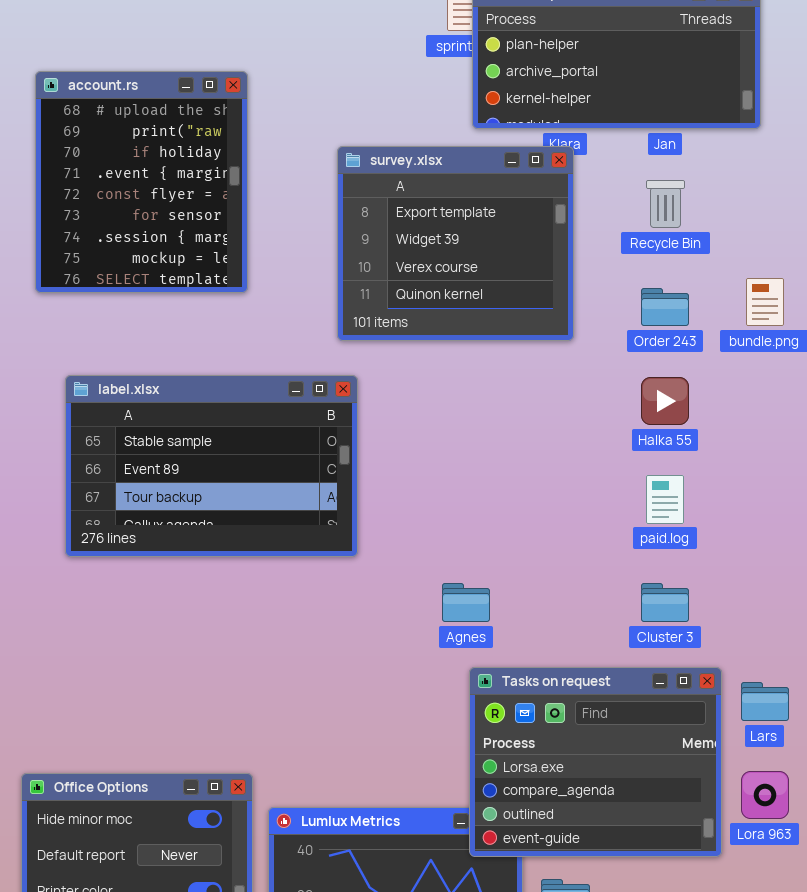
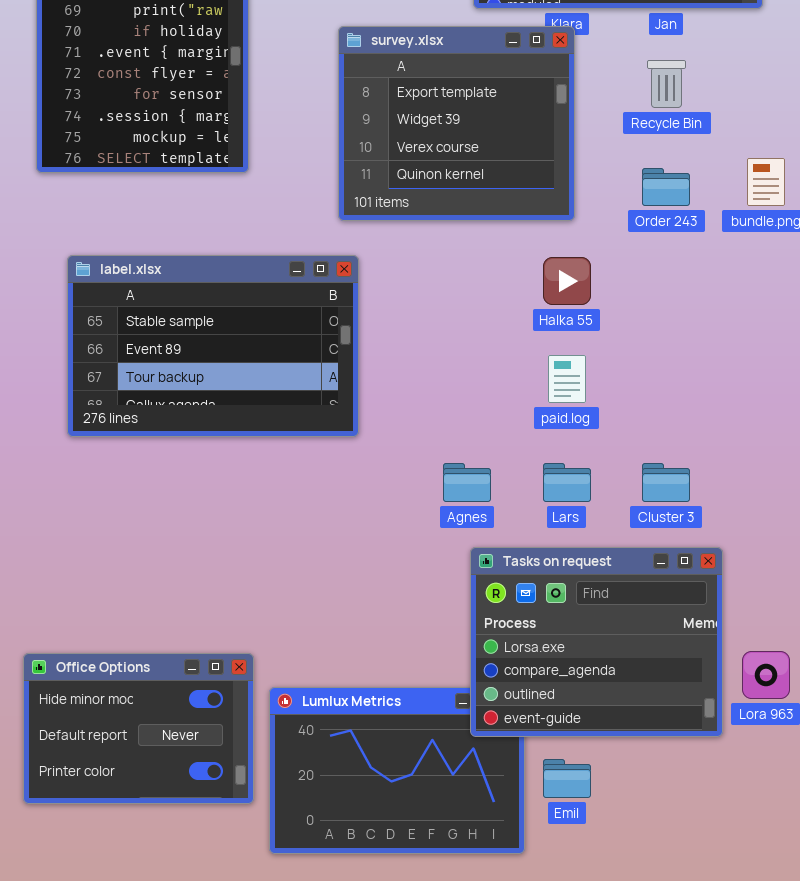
Halka 55: [641,377,689,425] -> [543,257,591,305], moved
paid.log: [646,475,684,524] -> [548,355,586,403], moved
Lars: [741,682,789,721] -> [543,463,591,502], moved

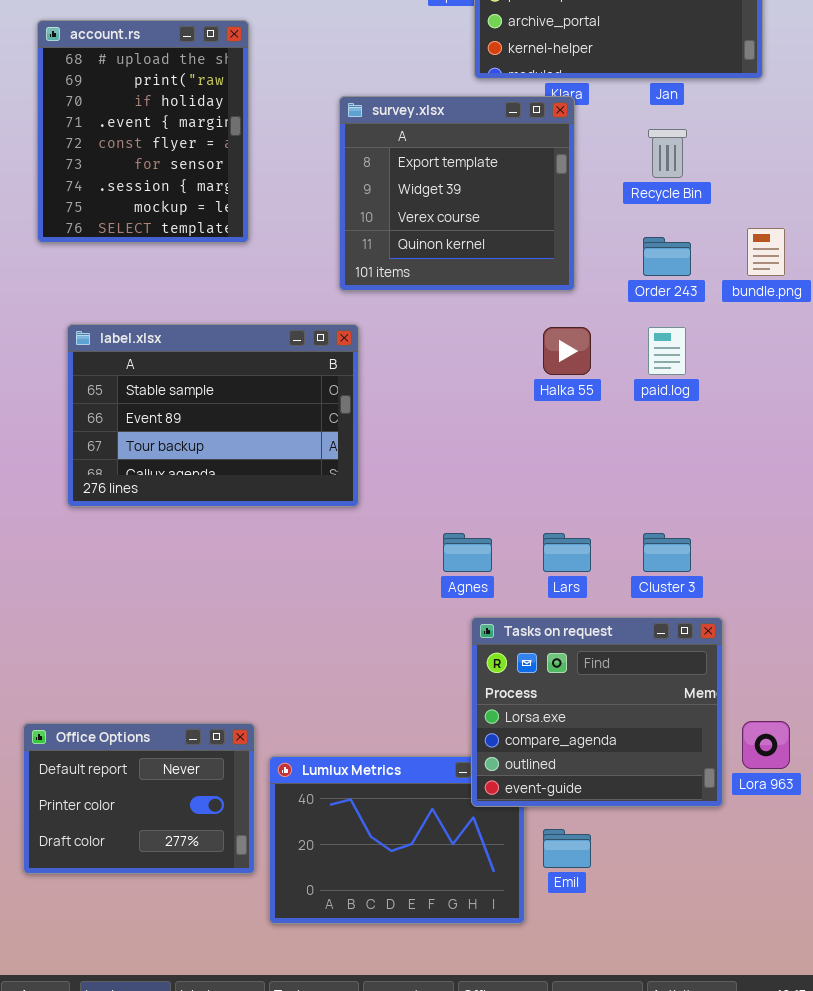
paid.log: [548,355,586,403] -> [648,327,686,375], moved
Office Options: [23,653,254,804] -> [23,723,255,874], scrolled down 1 row

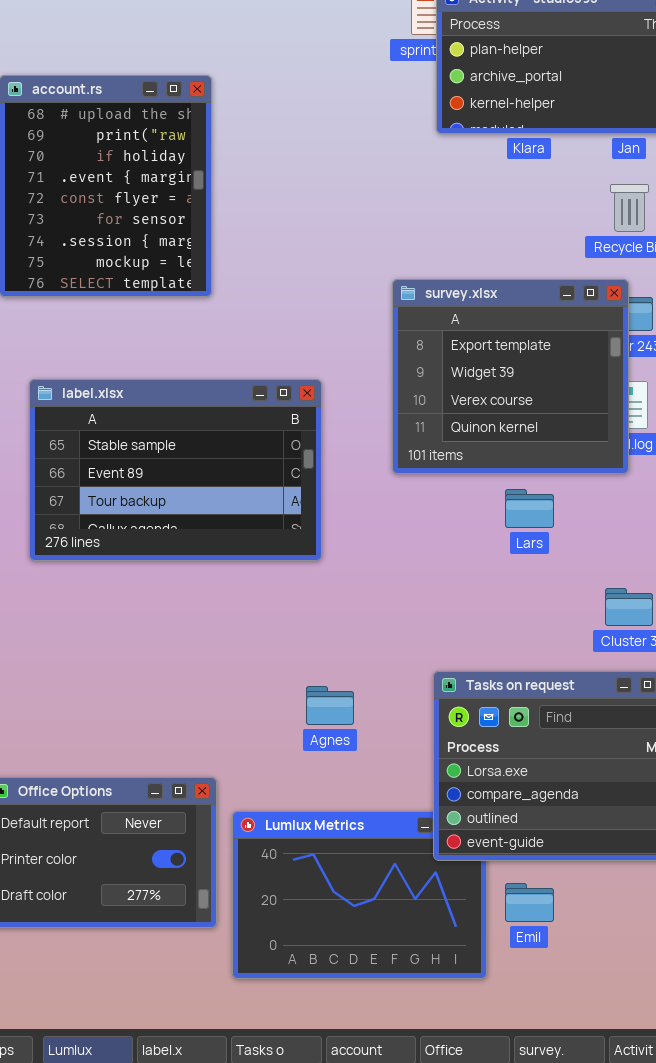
survey.xlsx: [339,96,575,291] -> [392,279,629,474], moved
Agnes: [443,533,492,572] -> [306,686,354,725], moved
Lars: [543,533,591,572] -> [505,489,554,528], moved

